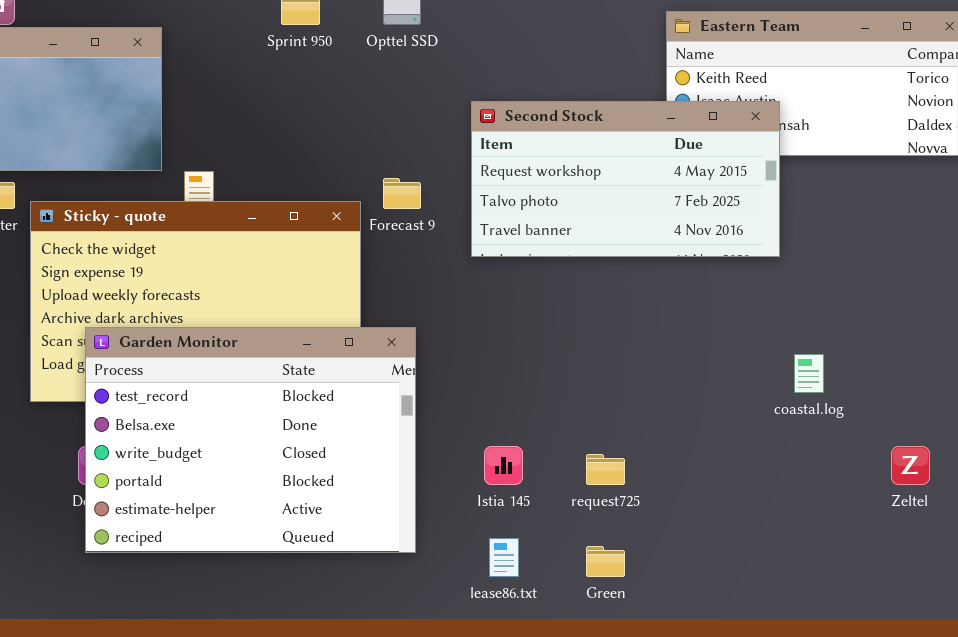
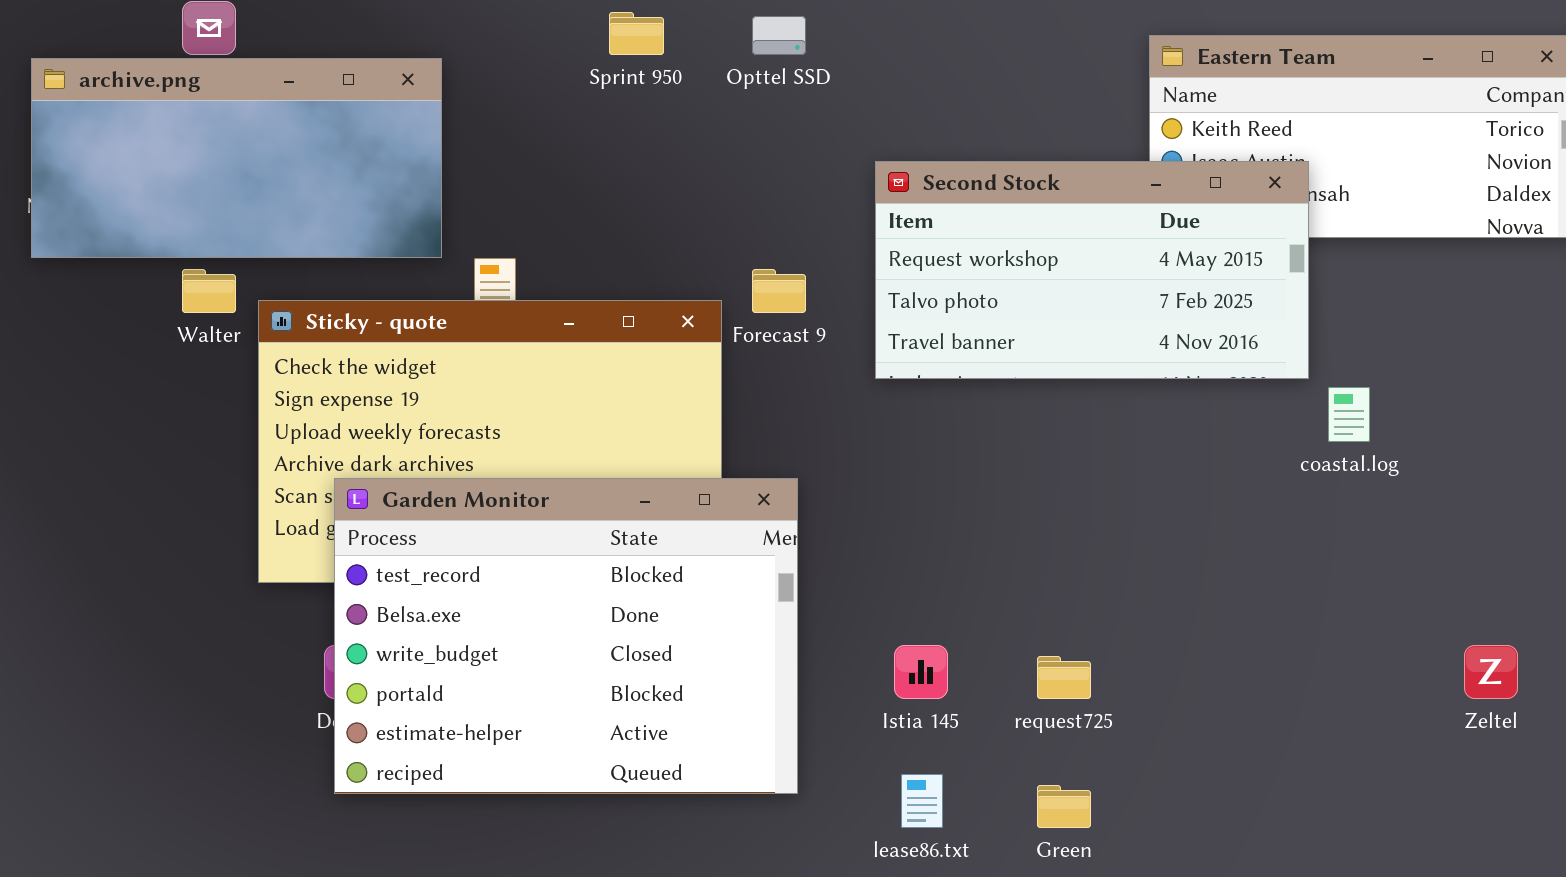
coastal.log: [794,354,824,393] -> [1328,387,1370,442], moved

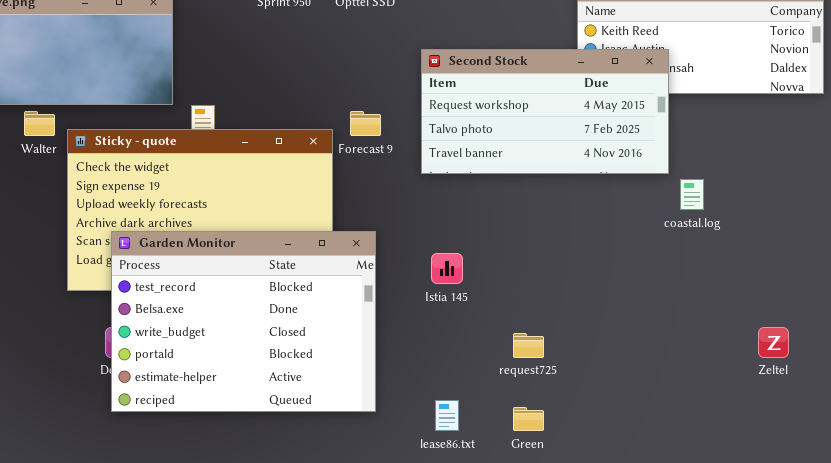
Istia 145: [894,645,948,699] -> [431,253,463,284], moved

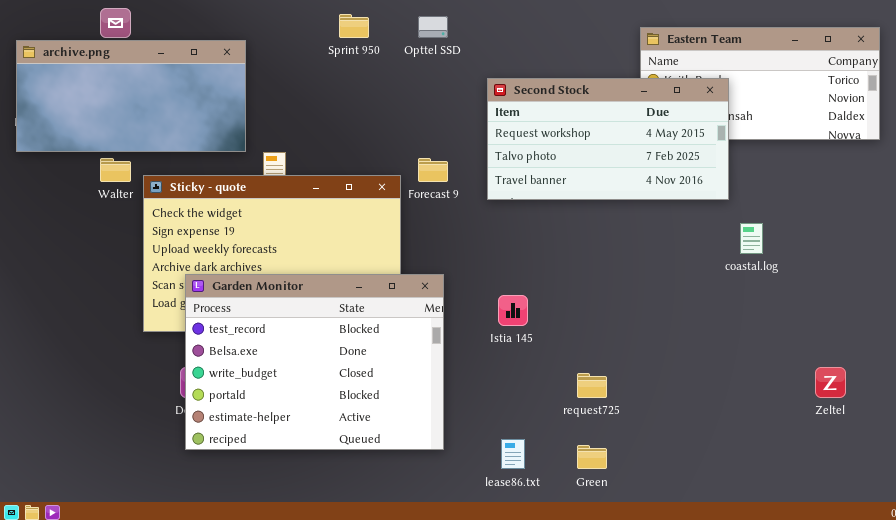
Second Stock: [421,49,669,174] -> [487,78,729,200], moved

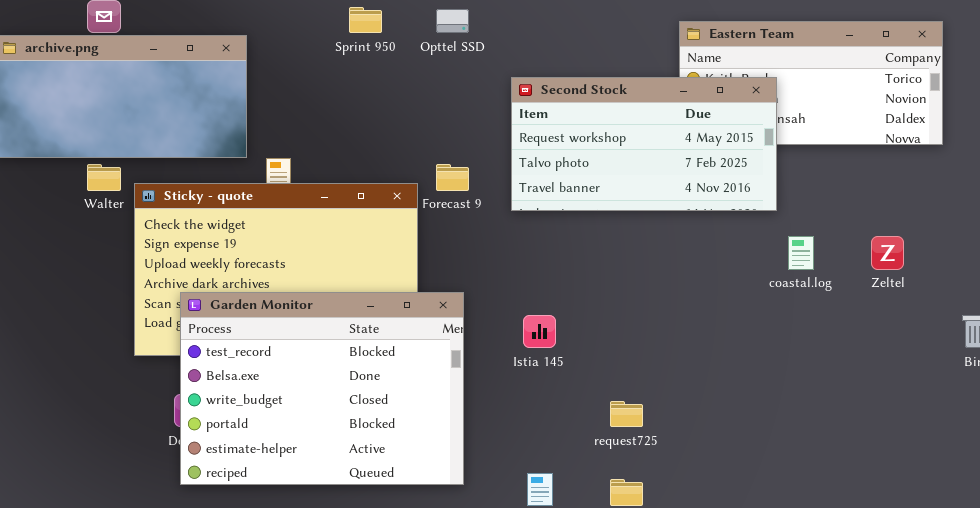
Zeltel: [815,367,846,398] -> [871,236,904,270], moved

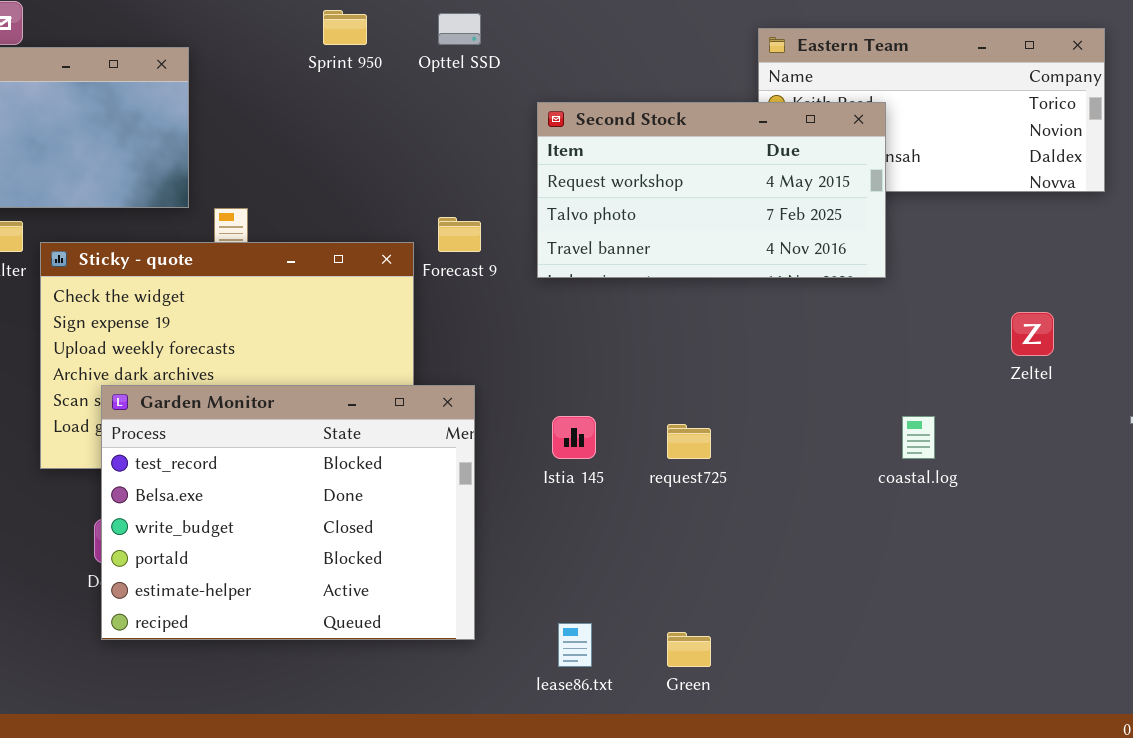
coastal.log: [788,236,814,270] -> [902,416,935,459], moved
request725: [610,401,643,427] -> [667,424,711,459], moved

